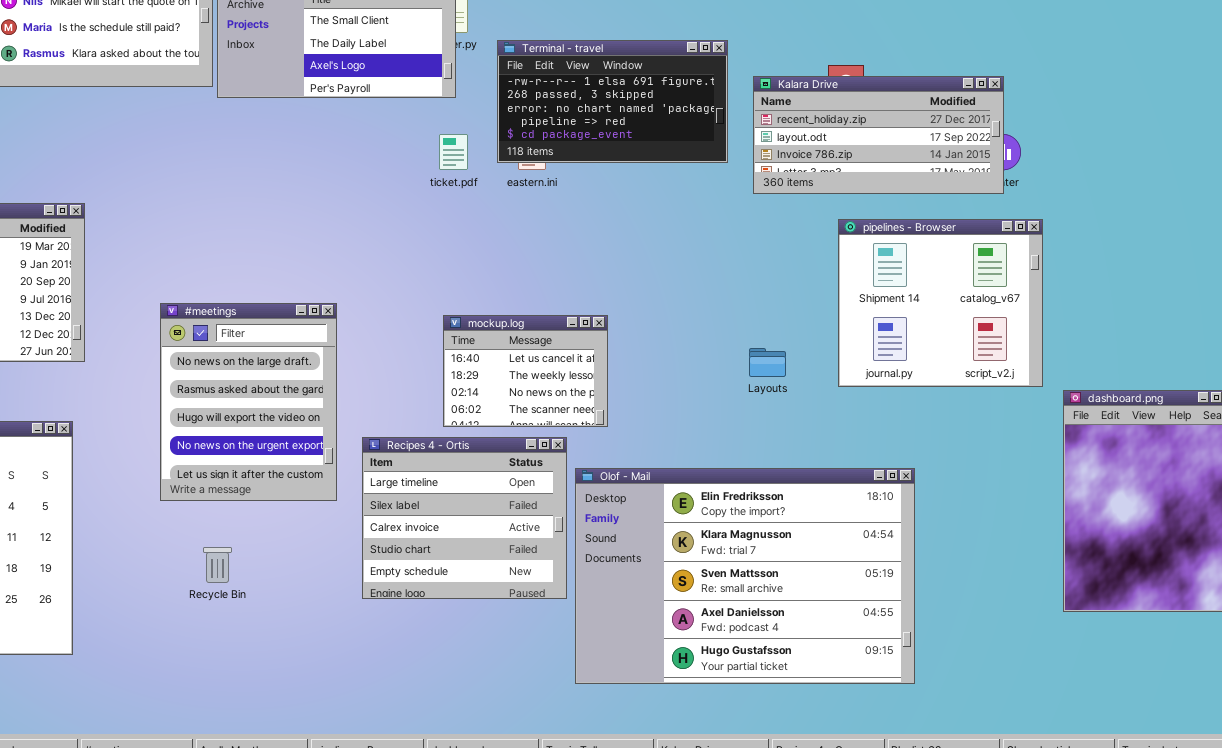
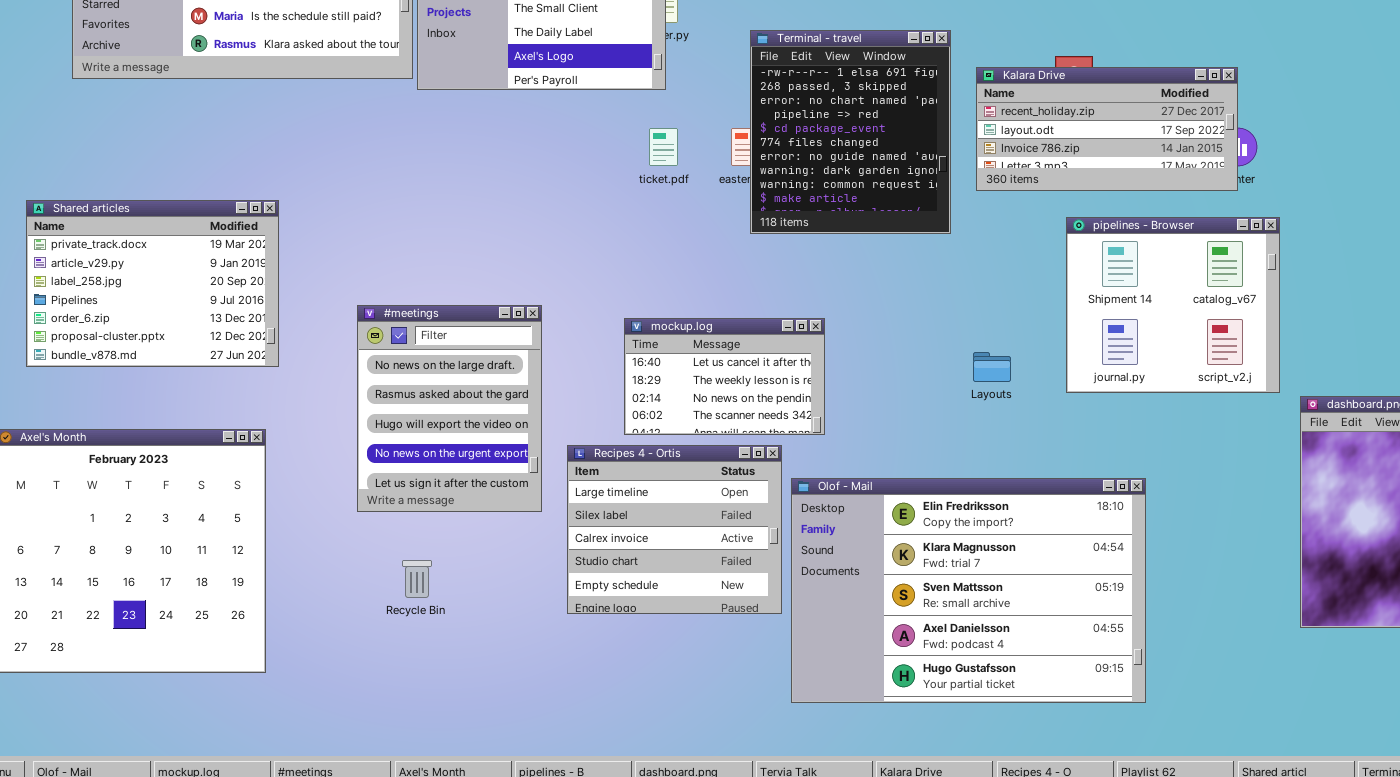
Terminal - travel: [497,40,728,163] -> [750,30,951,234], resized
mockup.log: [443,315,608,427] -> [624,318,825,435], resized

